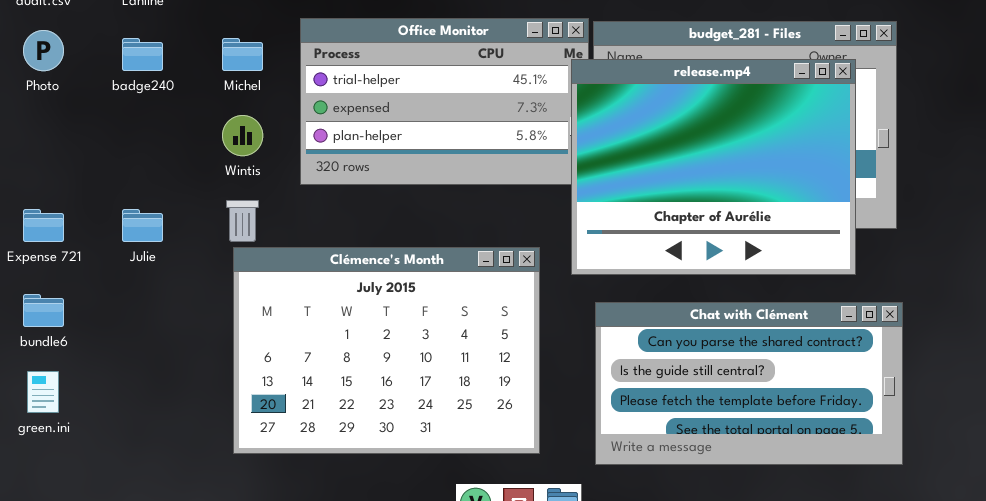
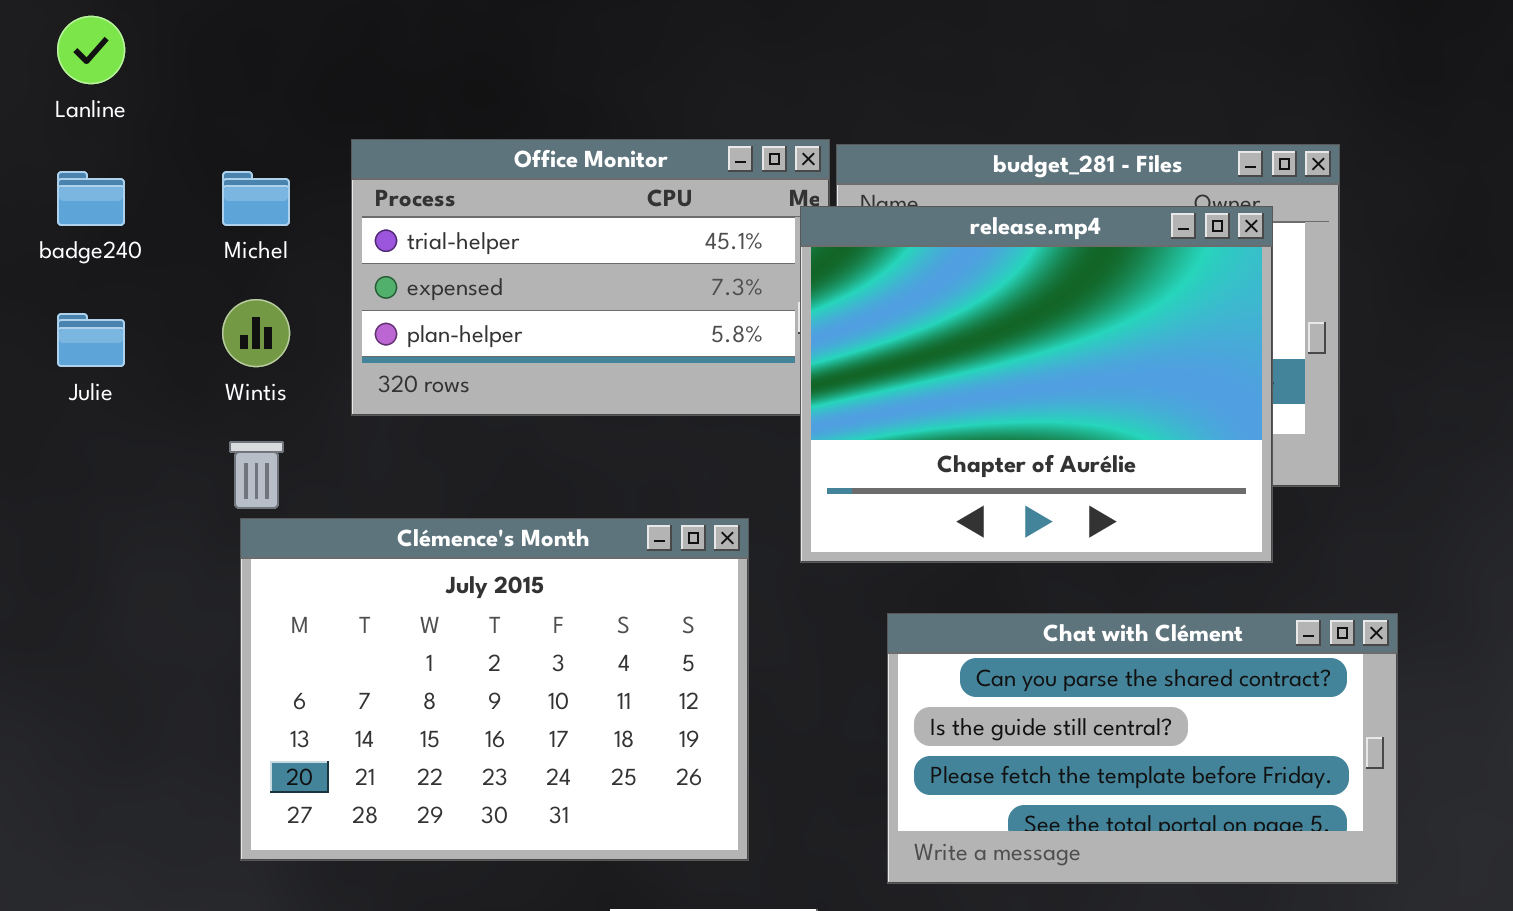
Julie: [122,209,163,242] -> [57,313,125,367], moved
Chat with Clément: [595,302,903,465] -> [887,613,1398,884], moved

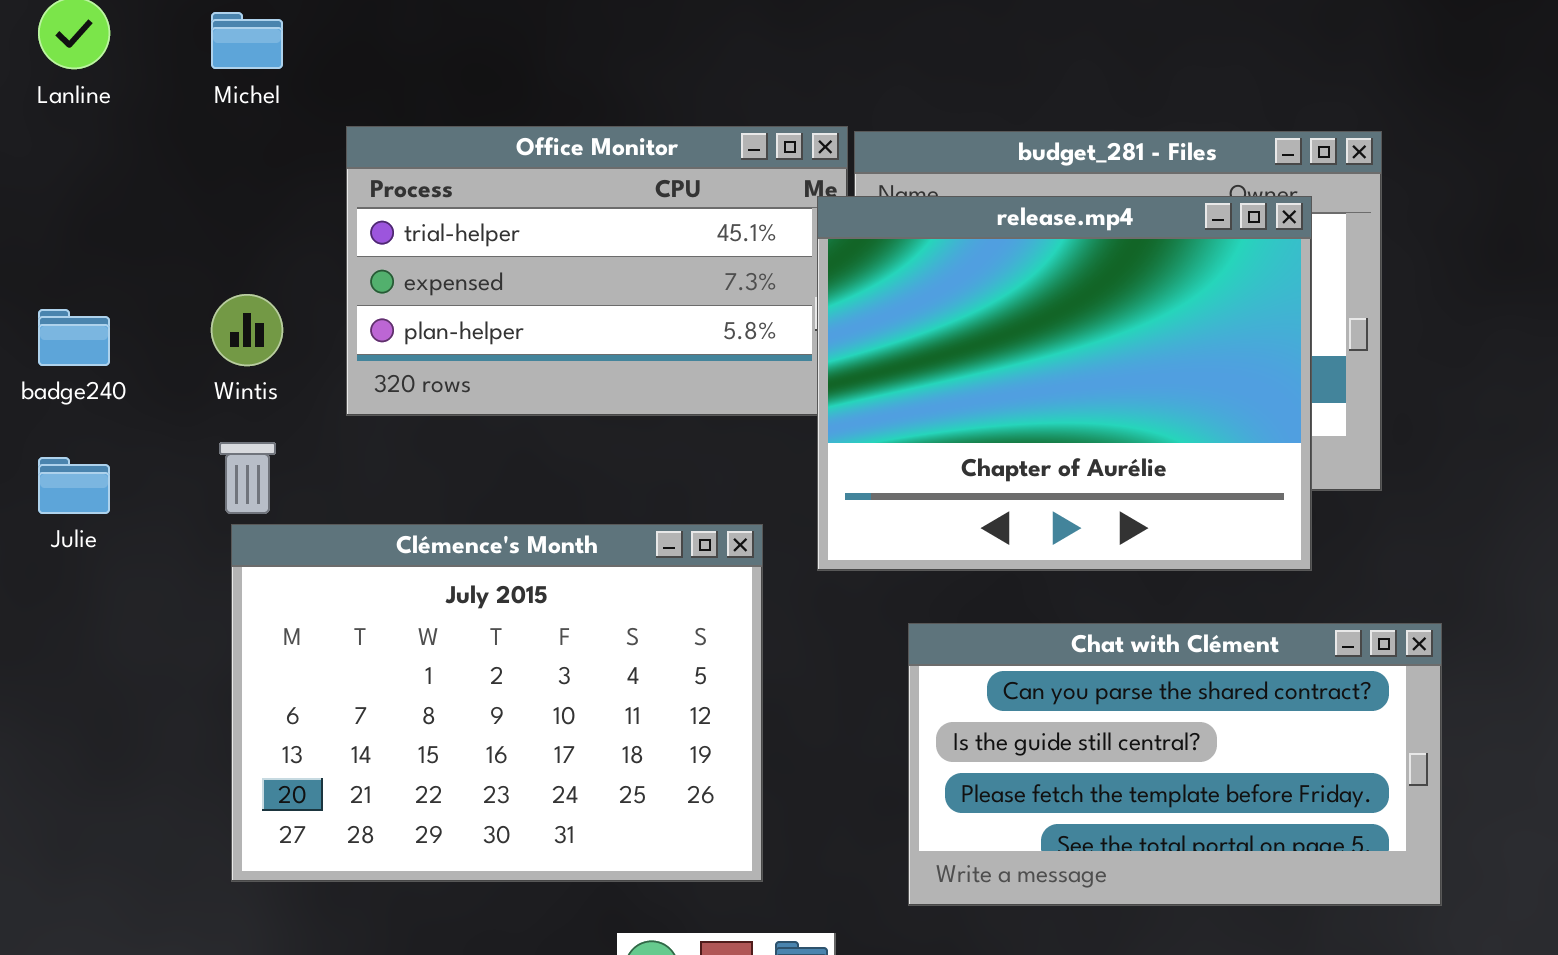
badge240: [57,171,125,226] -> [38,309,110,366], moved
Michel: [222,171,290,226] -> [211,12,283,69], moved
Julie: [57,313,125,367] -> [38,457,110,514], moved

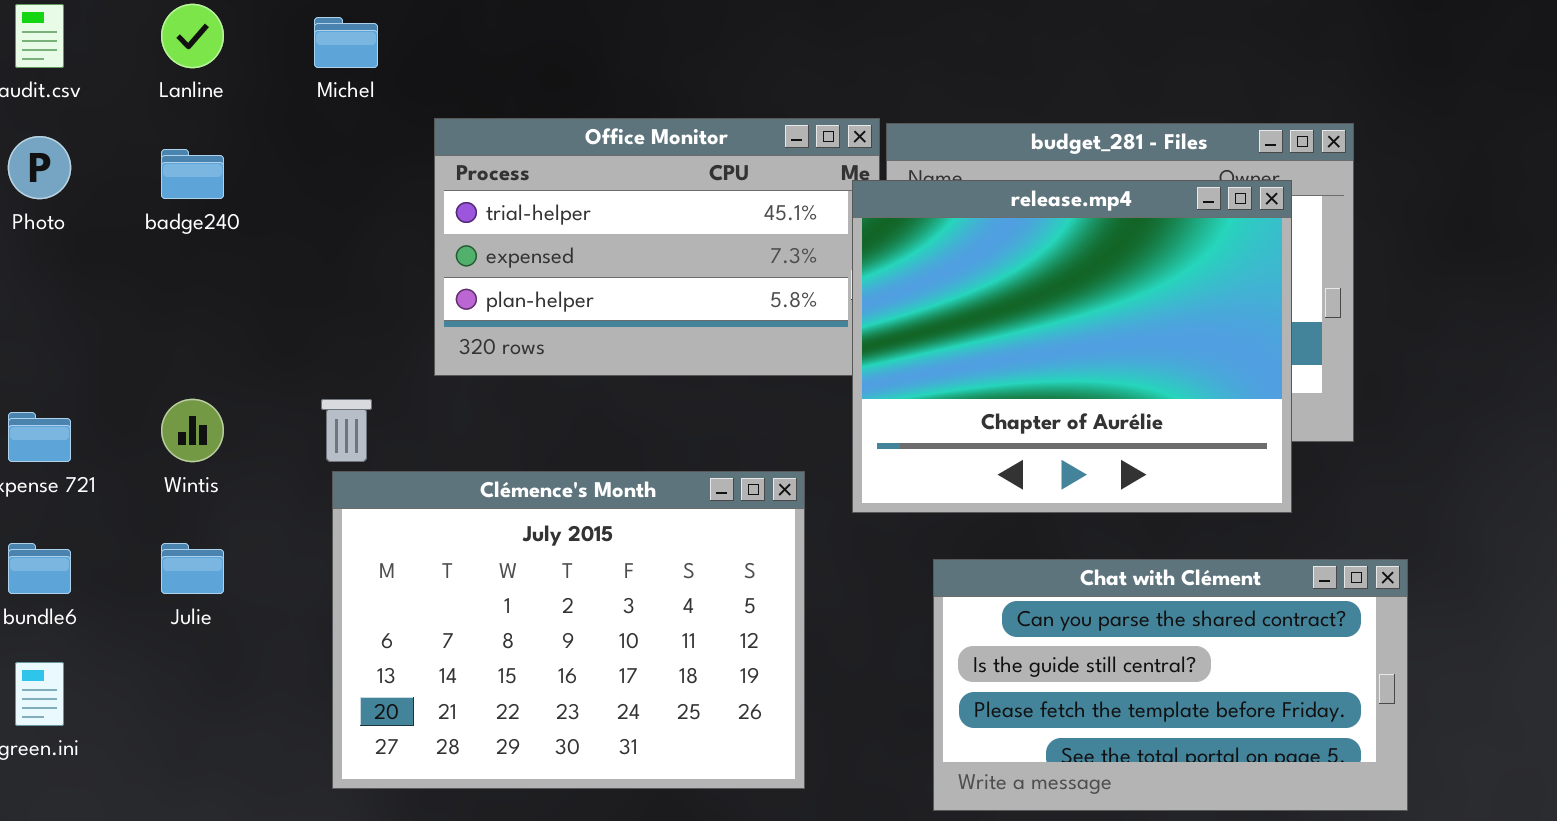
Wintis: [211,294,283,366] -> [161,399,224,462], moved
badge240: [38,309,110,366] -> [161,149,224,199], moved
Julie: [38,457,110,514] -> [161,543,224,594], moved

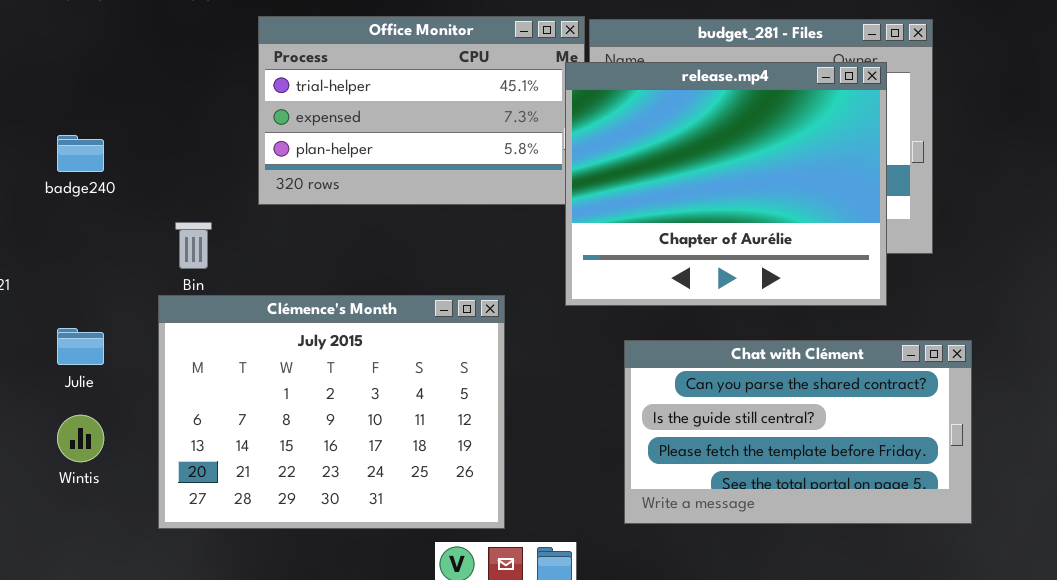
badge240: [161,149,224,199] -> [57,135,104,172], moved
Wintis: [161,399,224,462] -> [57,415,104,462], moved
Clémence's Month: [332,471,805,789] -> [158,295,505,529], moved

